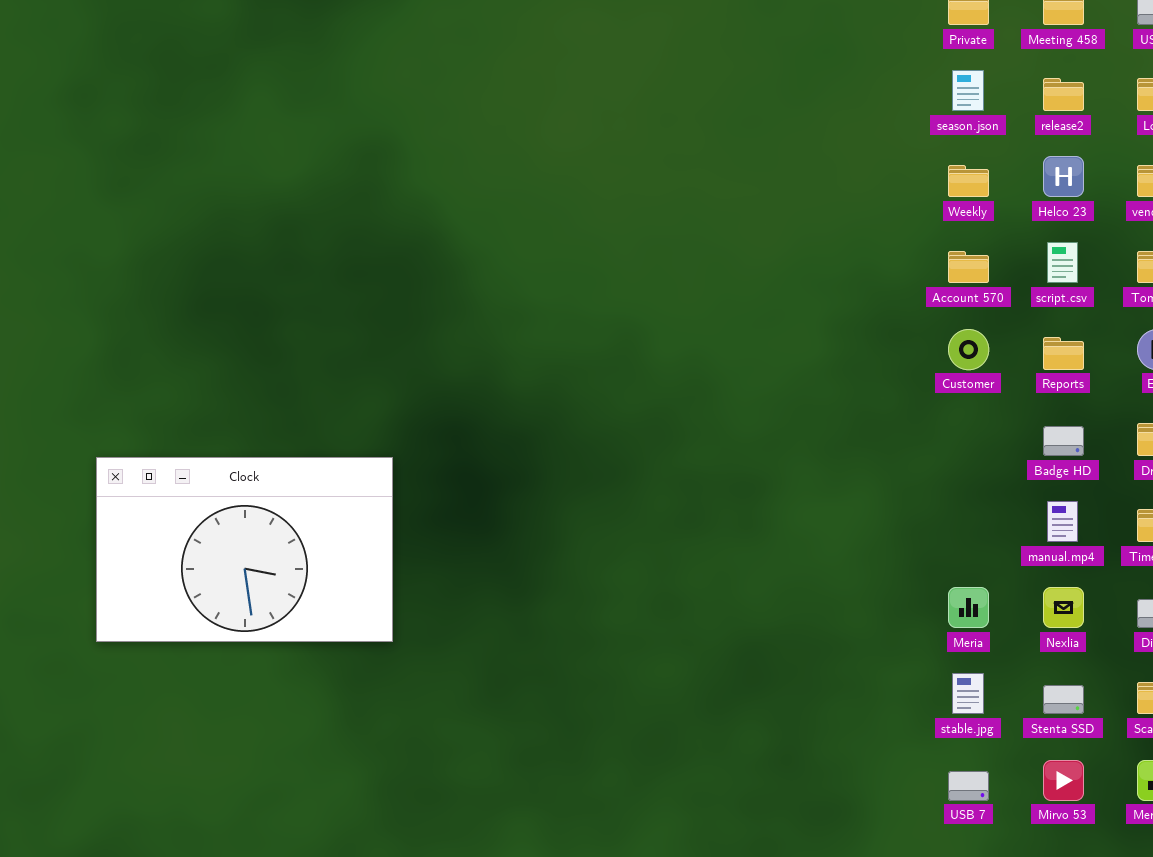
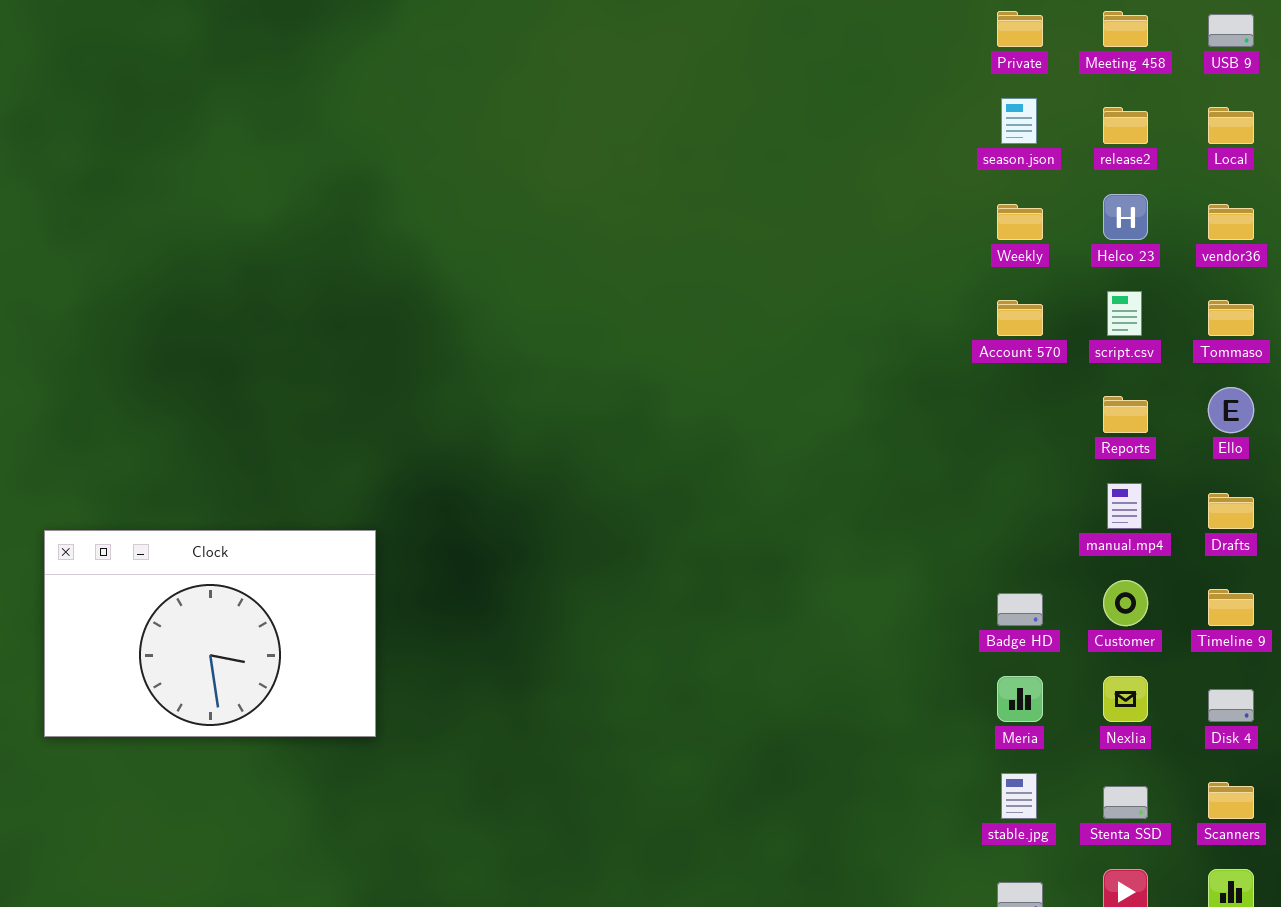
Customer: [948,329,989,370] -> [1103,580,1148,626], moved
Badge HD: [1043,426,1084,456] -> [997,593,1043,626], moved
manual.mp4: [1047,501,1078,542] -> [1107,483,1142,529], moved

